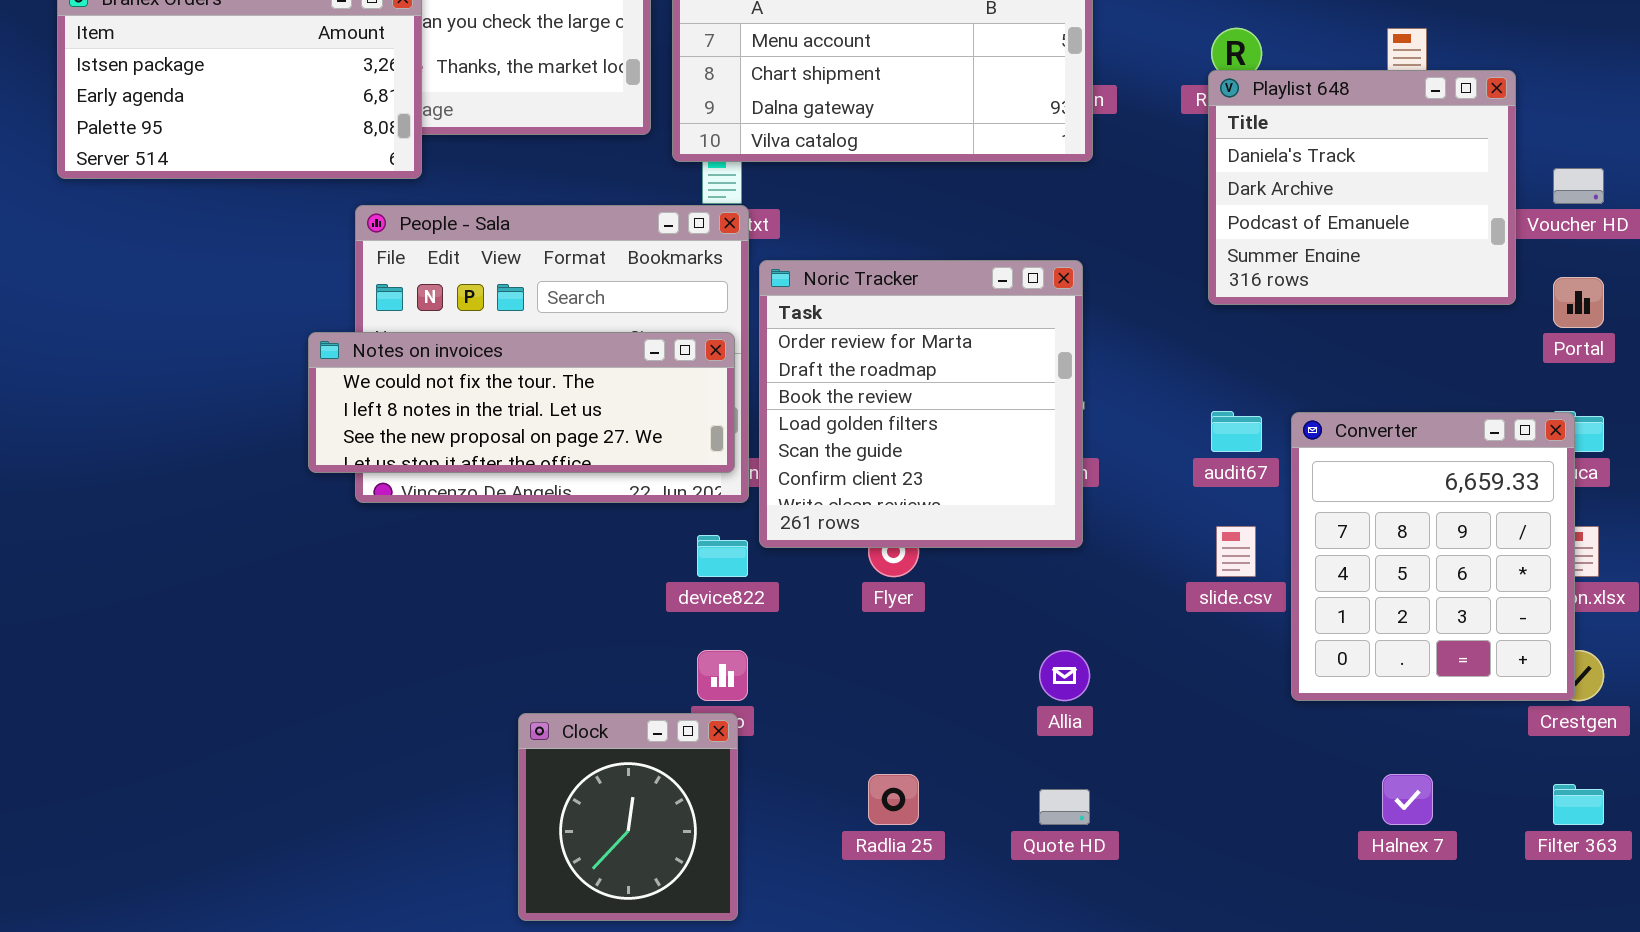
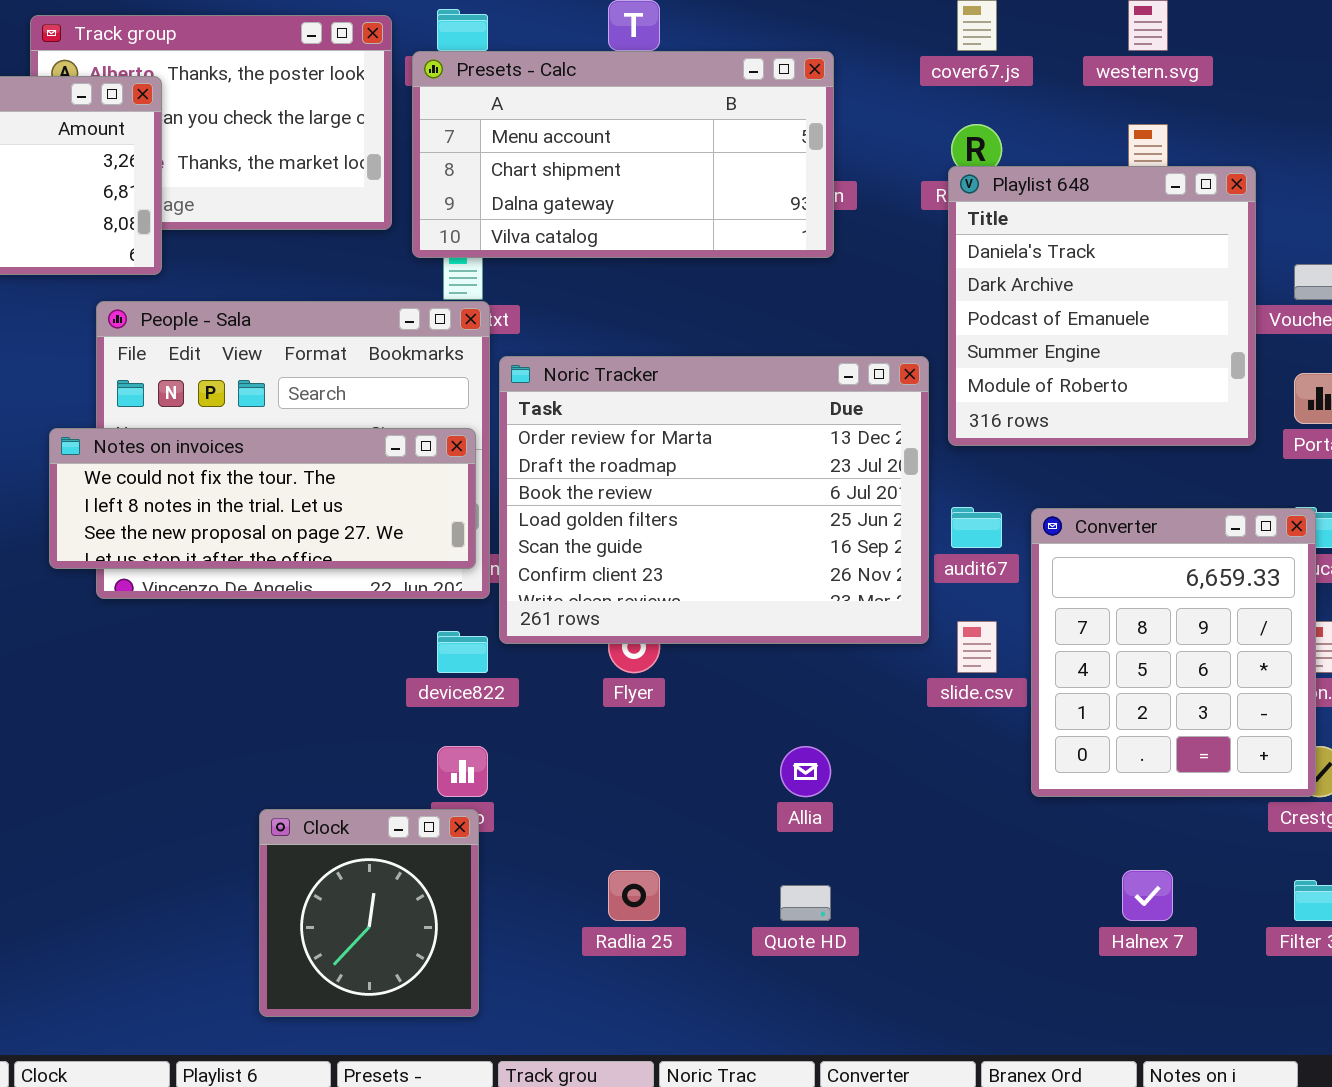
Playlist 648: [1208,70,1516,305] -> [948,166,1256,446], resized
Noric Tracker: [759,260,1083,548] -> [499,356,929,644], resized

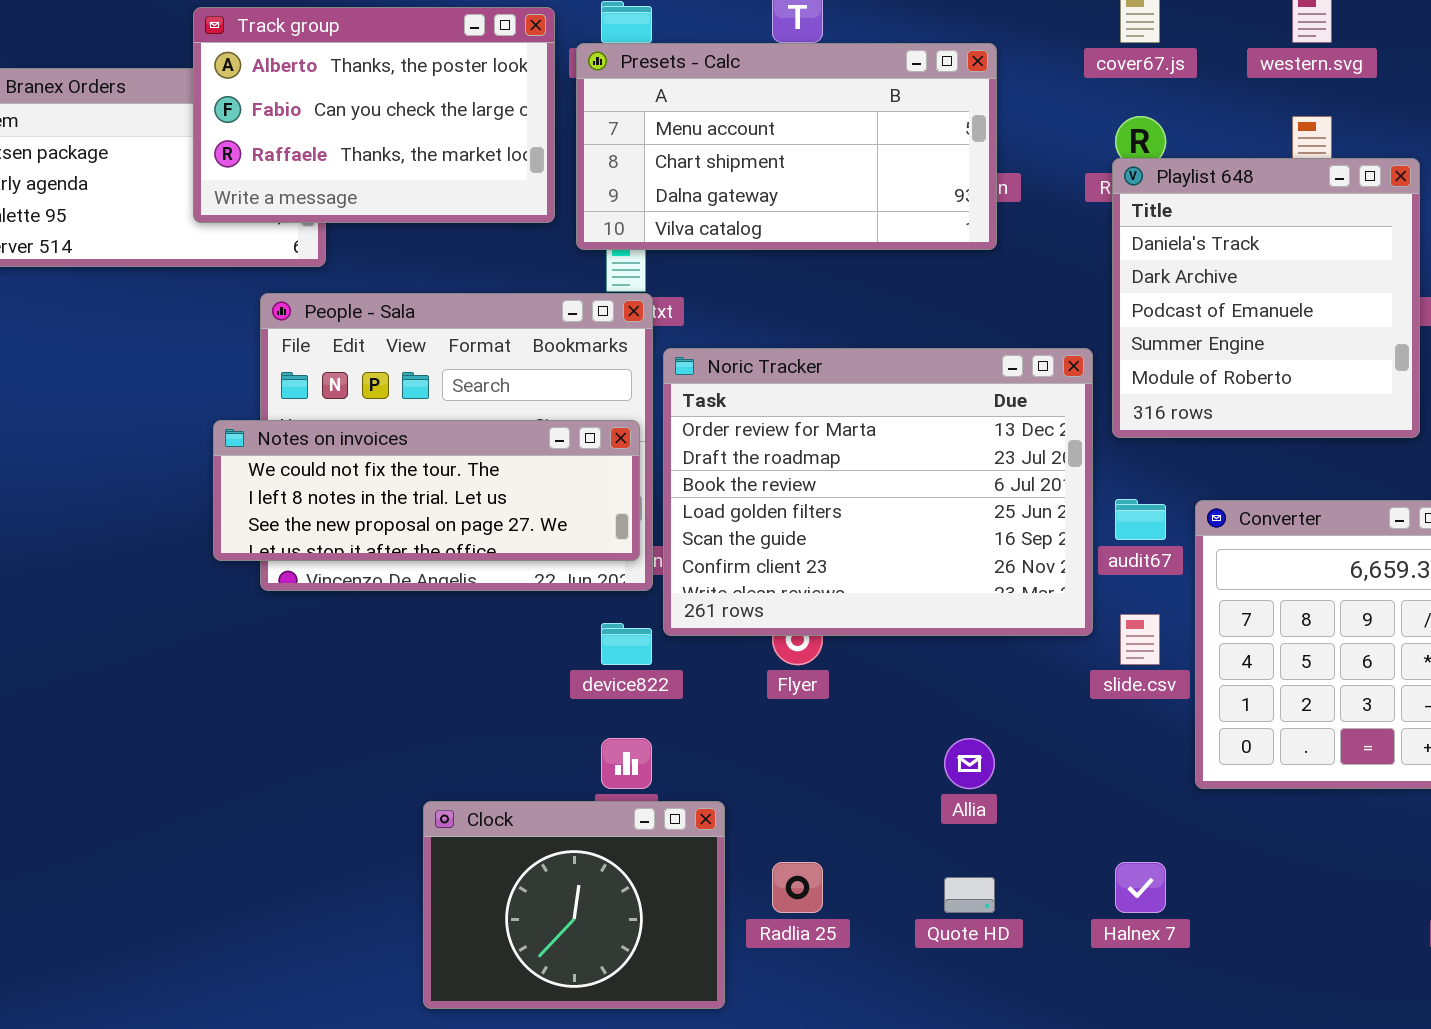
Track group: [30,15,392,230] -> [193,7,555,223], raised
Clock: [259,809,479,1017] -> [423,801,725,1009], resized
Halnex 7: [1122,870,1173,921] -> [1115,862,1166,913], moved

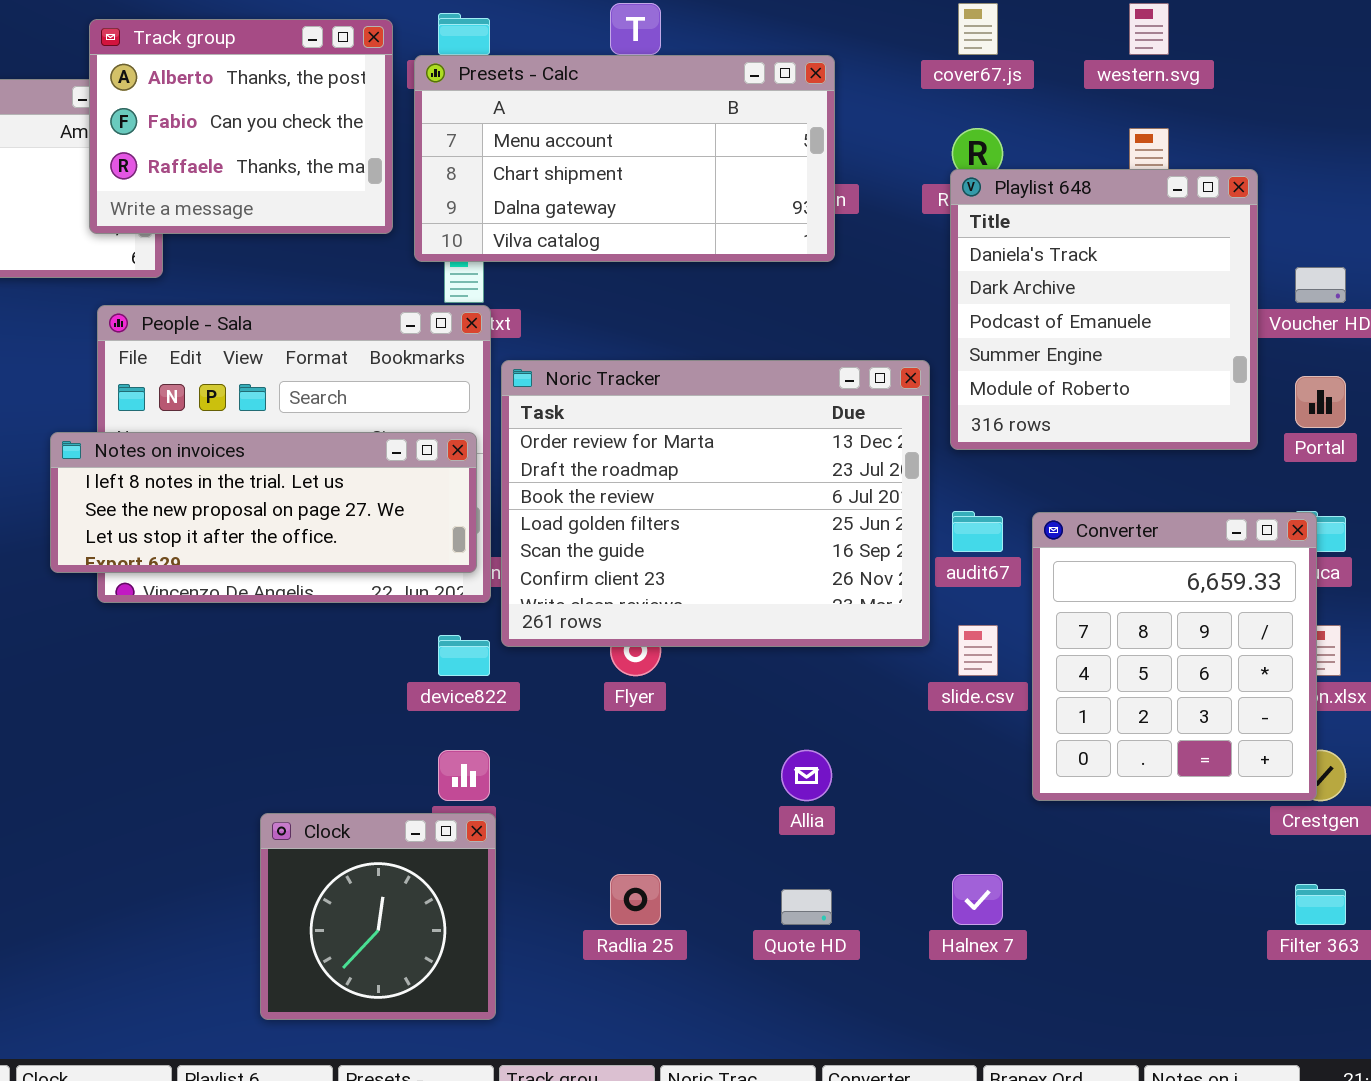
Track group: [193,7,555,223] -> [89,19,393,234], resized
Notes on invoices: [213,420,640,561] -> [50,432,477,573], scrolled down 1 row
Clock: [423,801,725,1009] -> [260,813,496,1020], resized

